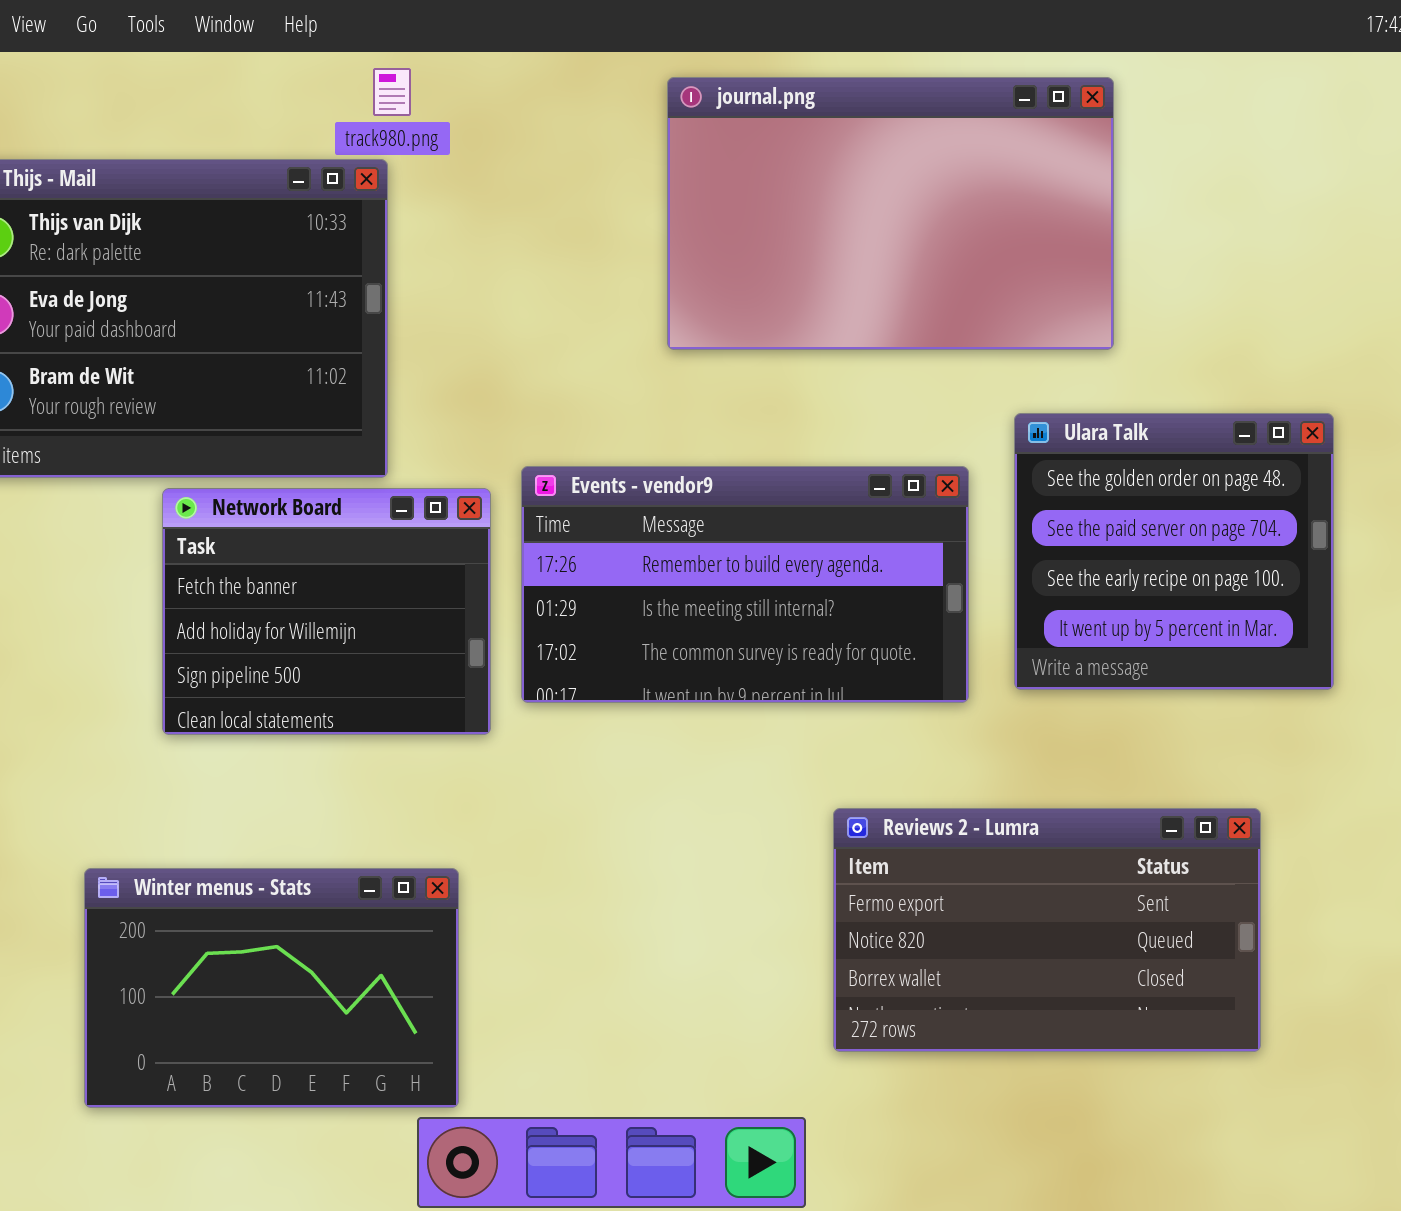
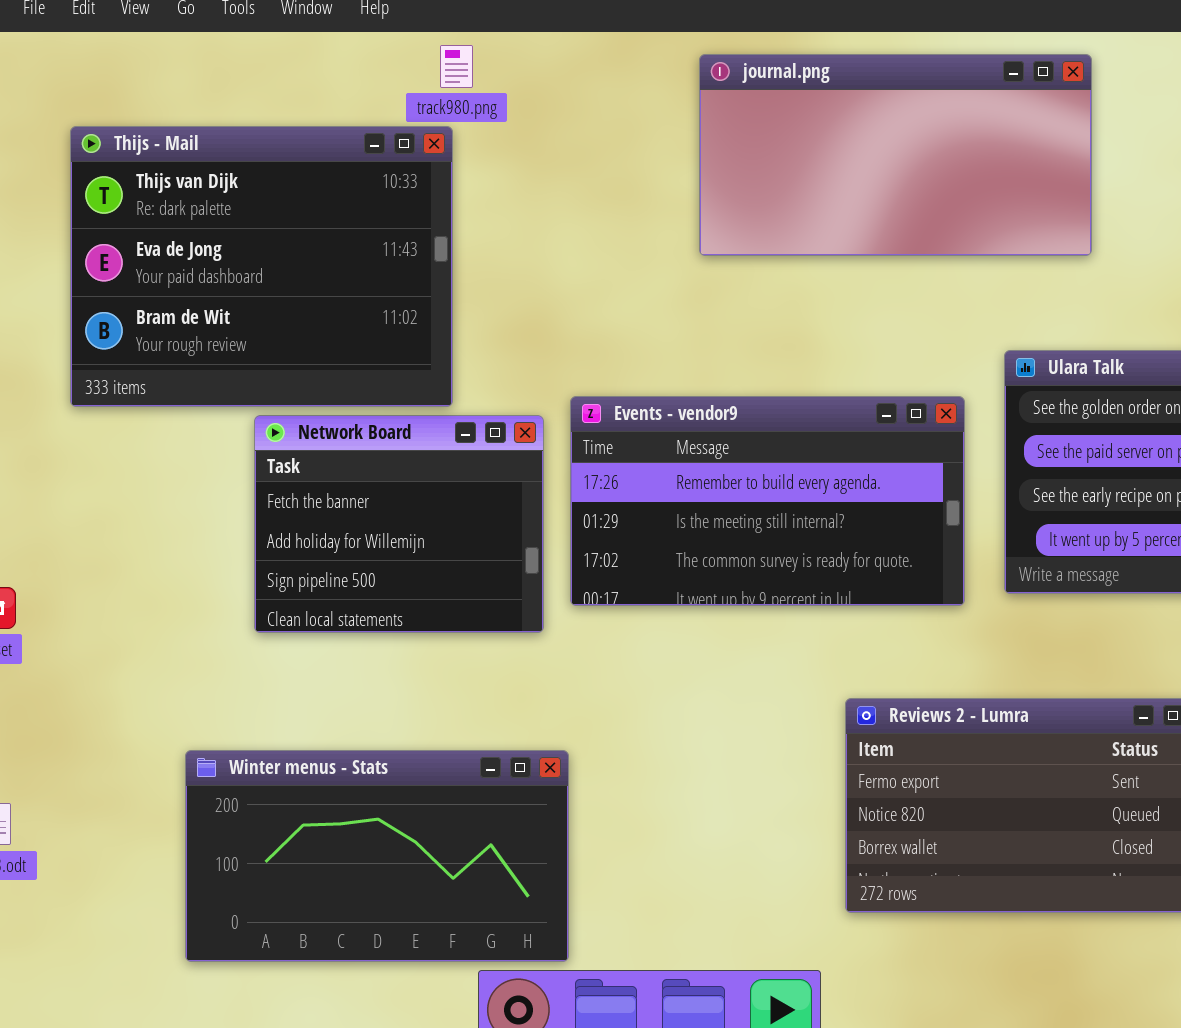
journal.png: [667,77,1114,350] -> [699,54,1092,256], resized
Winter menus - Stats: [84,868,459,1108] -> [185,750,569,962], resized

